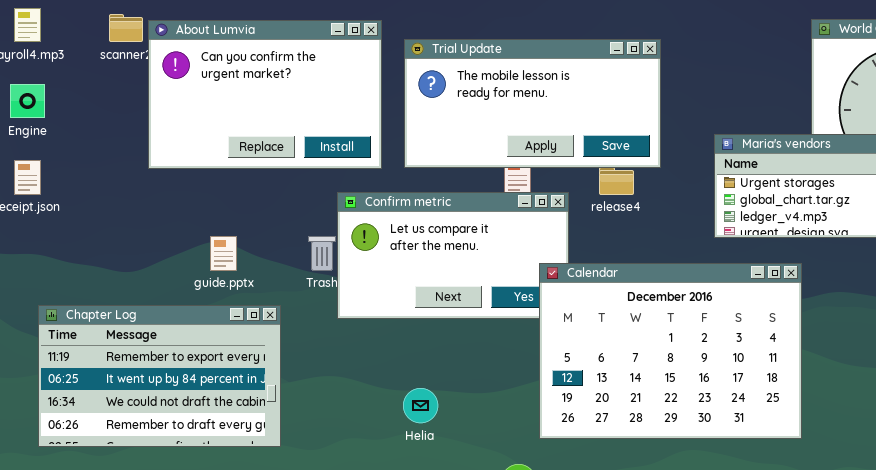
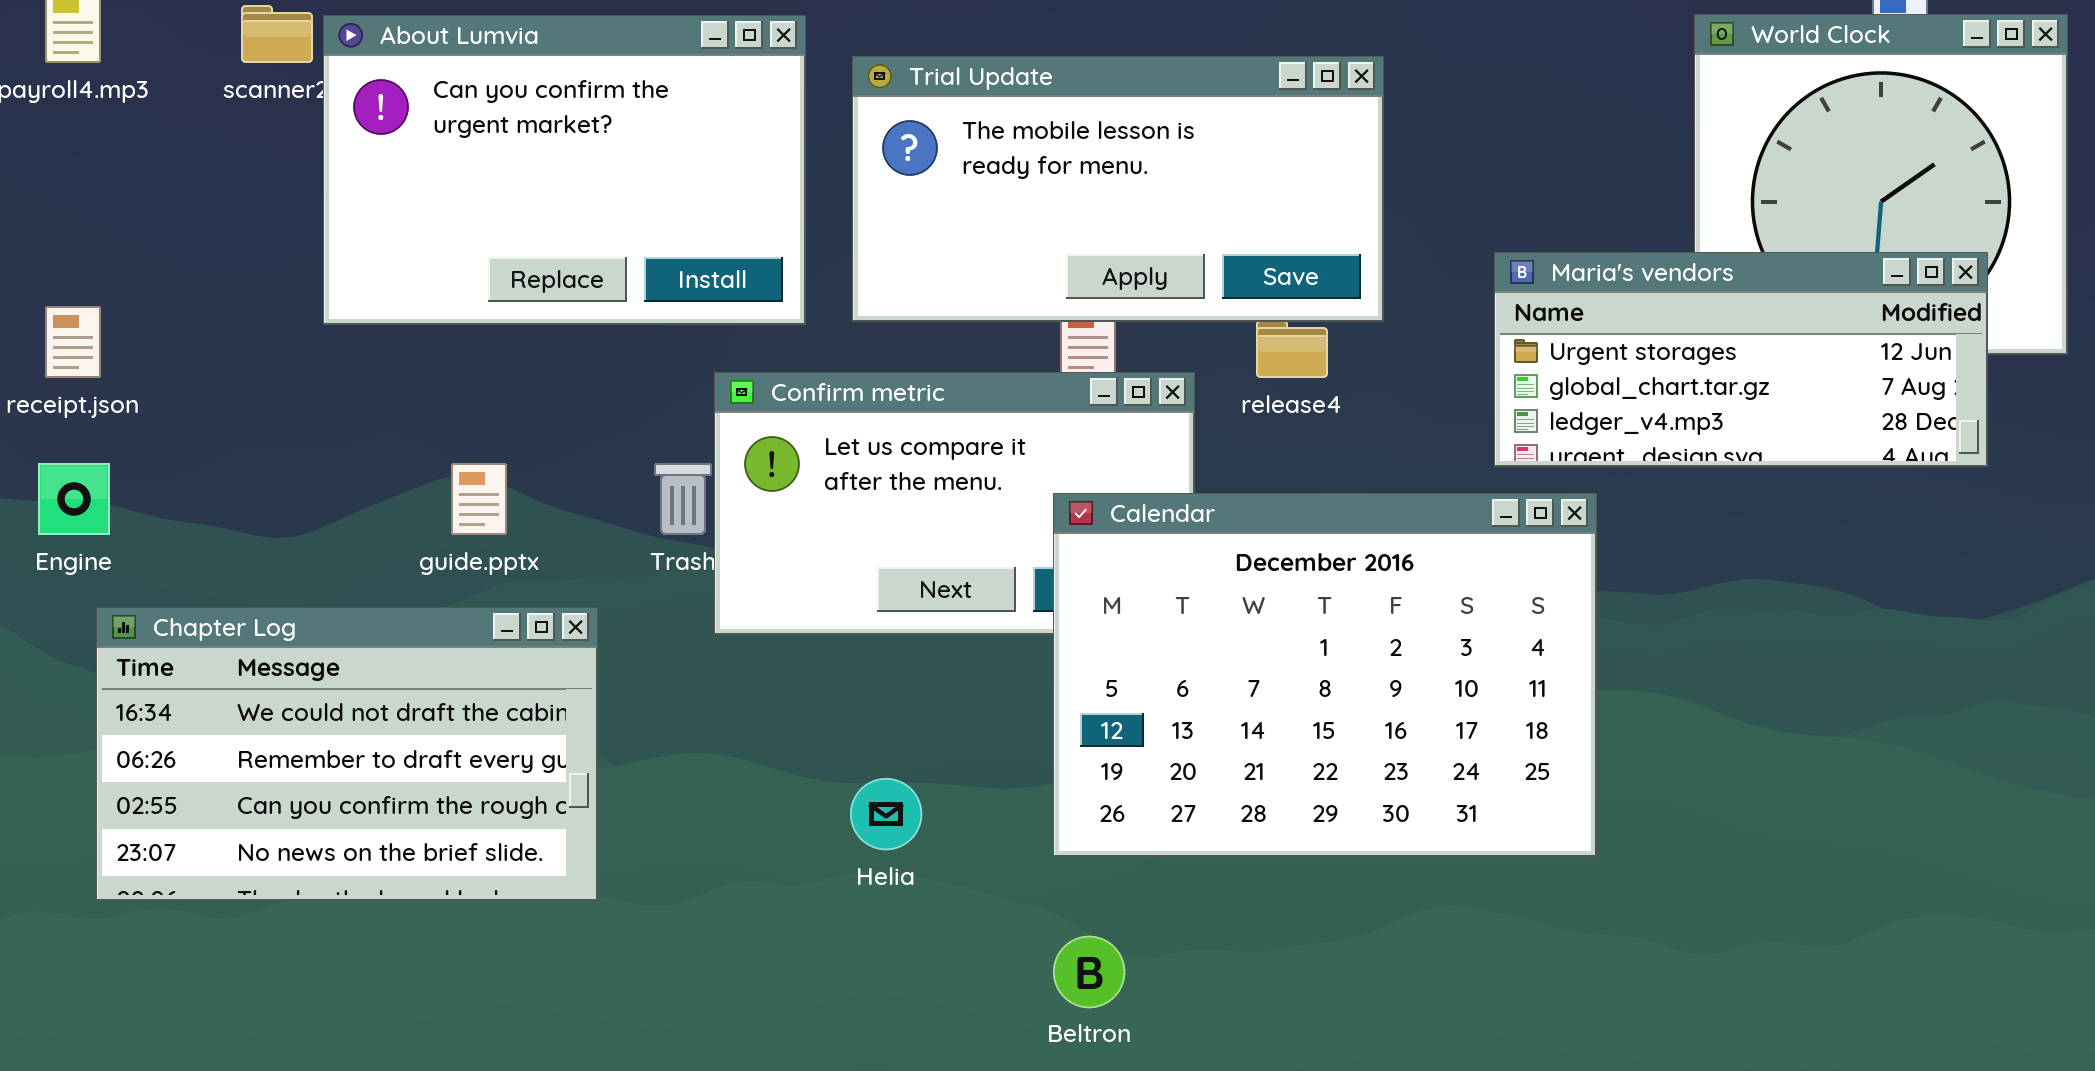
Engine: [10,84,45,118] -> [38,463,110,535], moved
Calendar: [539,263,802,439] -> [1053,493,1597,857], moved
Chapter Log: [38,305,281,447] -> [96,607,598,901], scrolled down 2 rows

